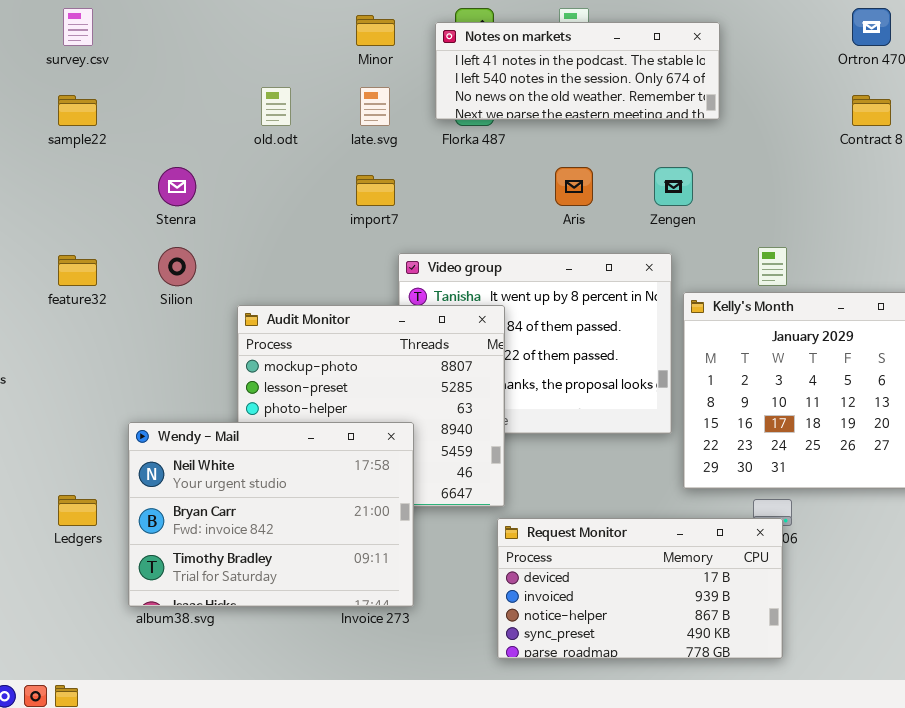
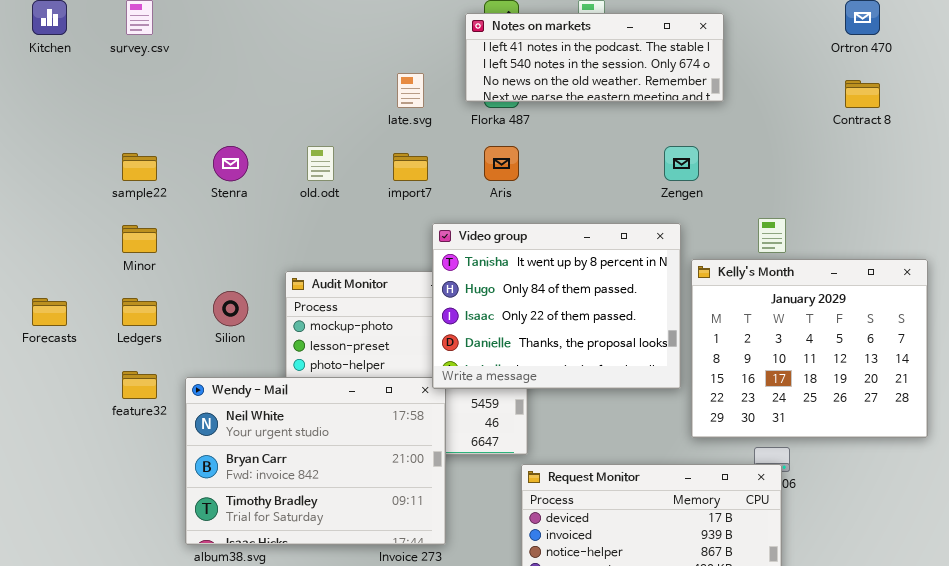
Minor: [356,15,395,46] -> [122,225,157,253], moved
old.odt: [261,87,291,126] -> [307,146,334,181], moved
sample22: [58,95,97,126] -> [122,153,157,181], moved
Aris: [555,167,593,206] -> [484,146,519,181], moved
Silion: [158,247,196,286] -> [213,291,248,326], moved
Video group: [398,253,672,434] -> [432,223,681,389], raised
feature32: [58,255,97,286] -> [122,371,157,399], moved
Ledgers: [58,495,97,526] -> [122,298,157,326], moved

